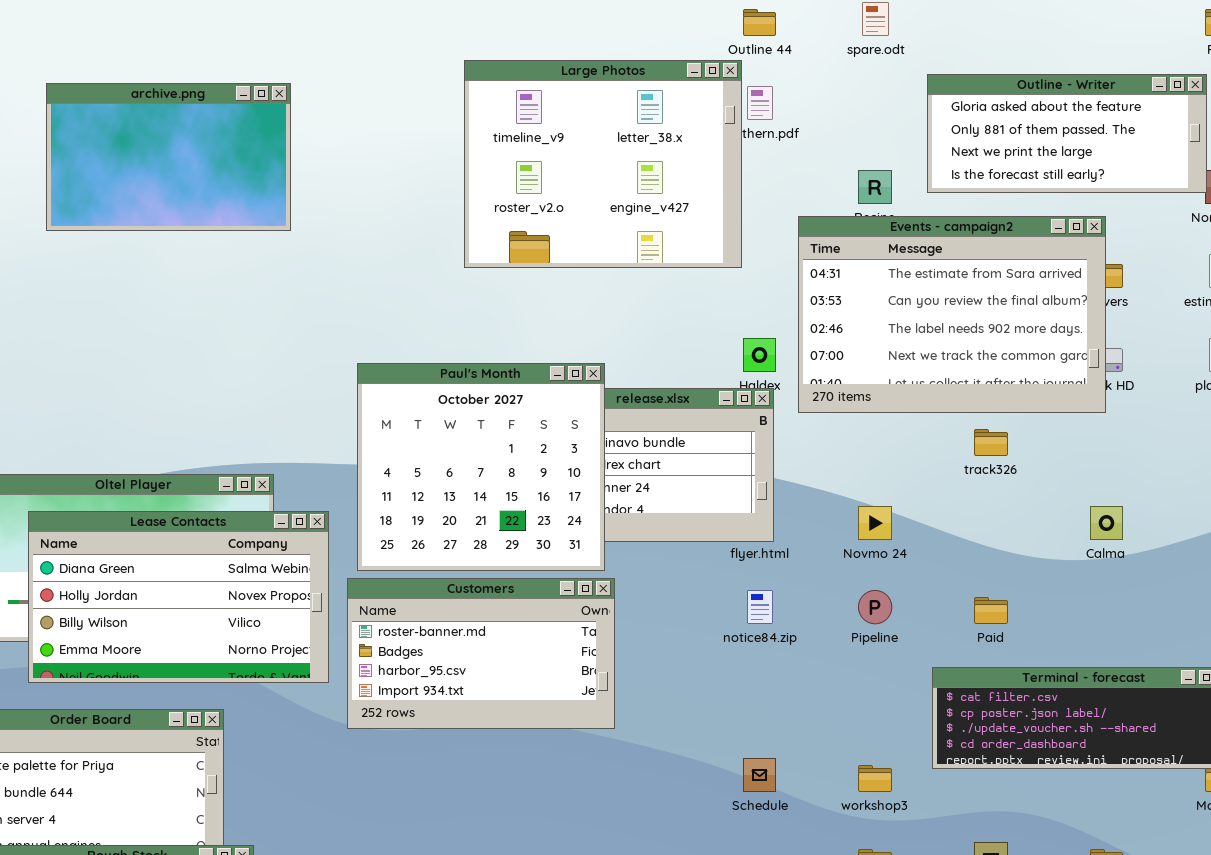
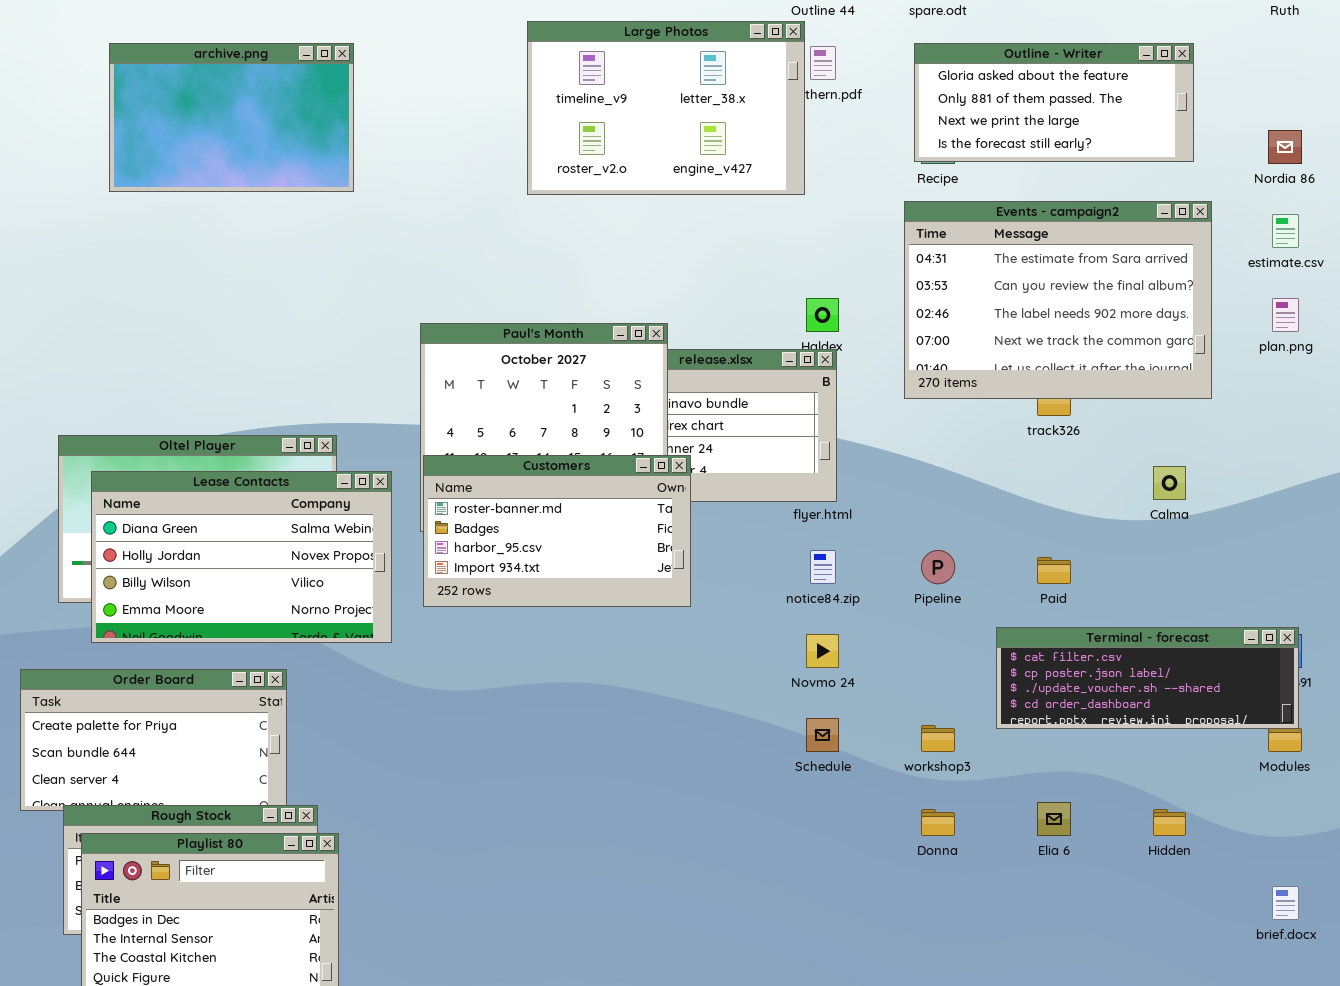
Large Photos: [464,60,742,268] -> [527,21,805,195], resized
Outline - Writer: [927,74,1207,193] -> [914,43,1194,162], moved
Events - campaign2: [798,216,1106,413] -> [904,201,1212,399], moved
Novmo 24: [858,506,892,540] -> [806,634,839,668], moved
Customers: [347,578,615,729] -> [423,455,691,607], moved

